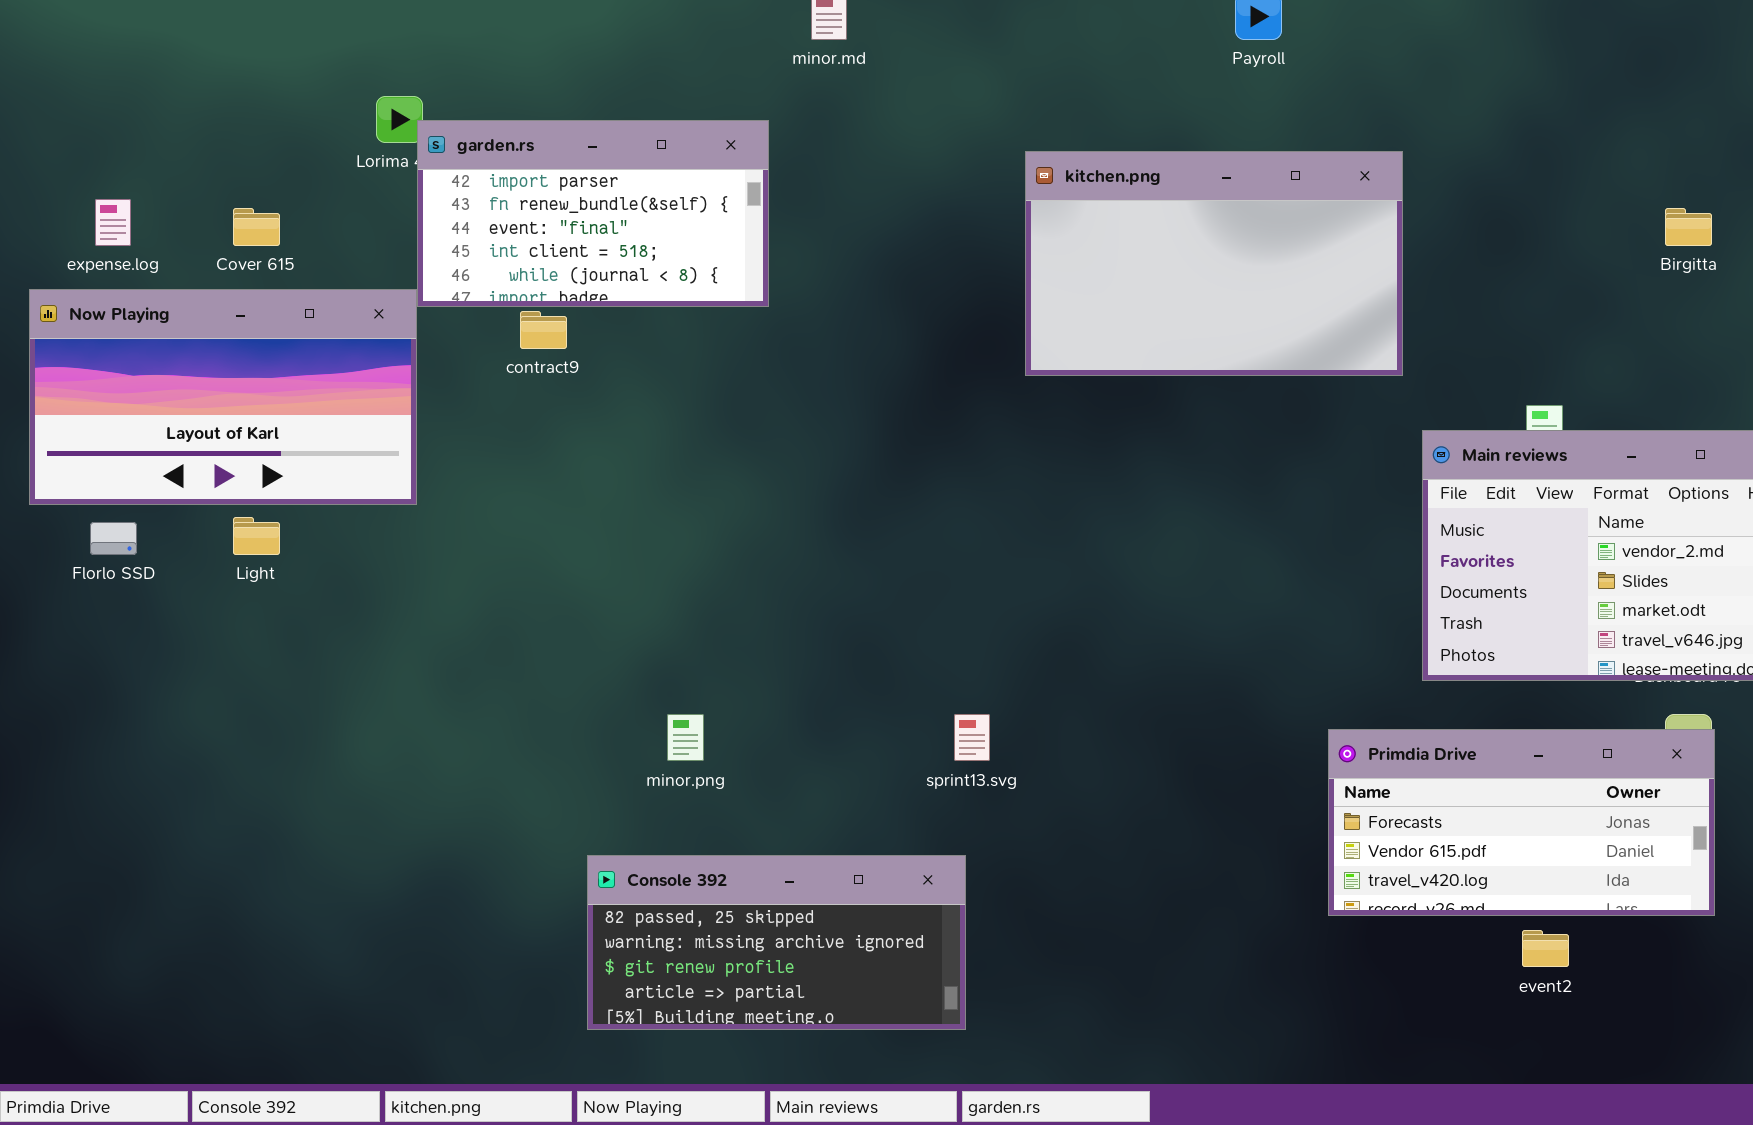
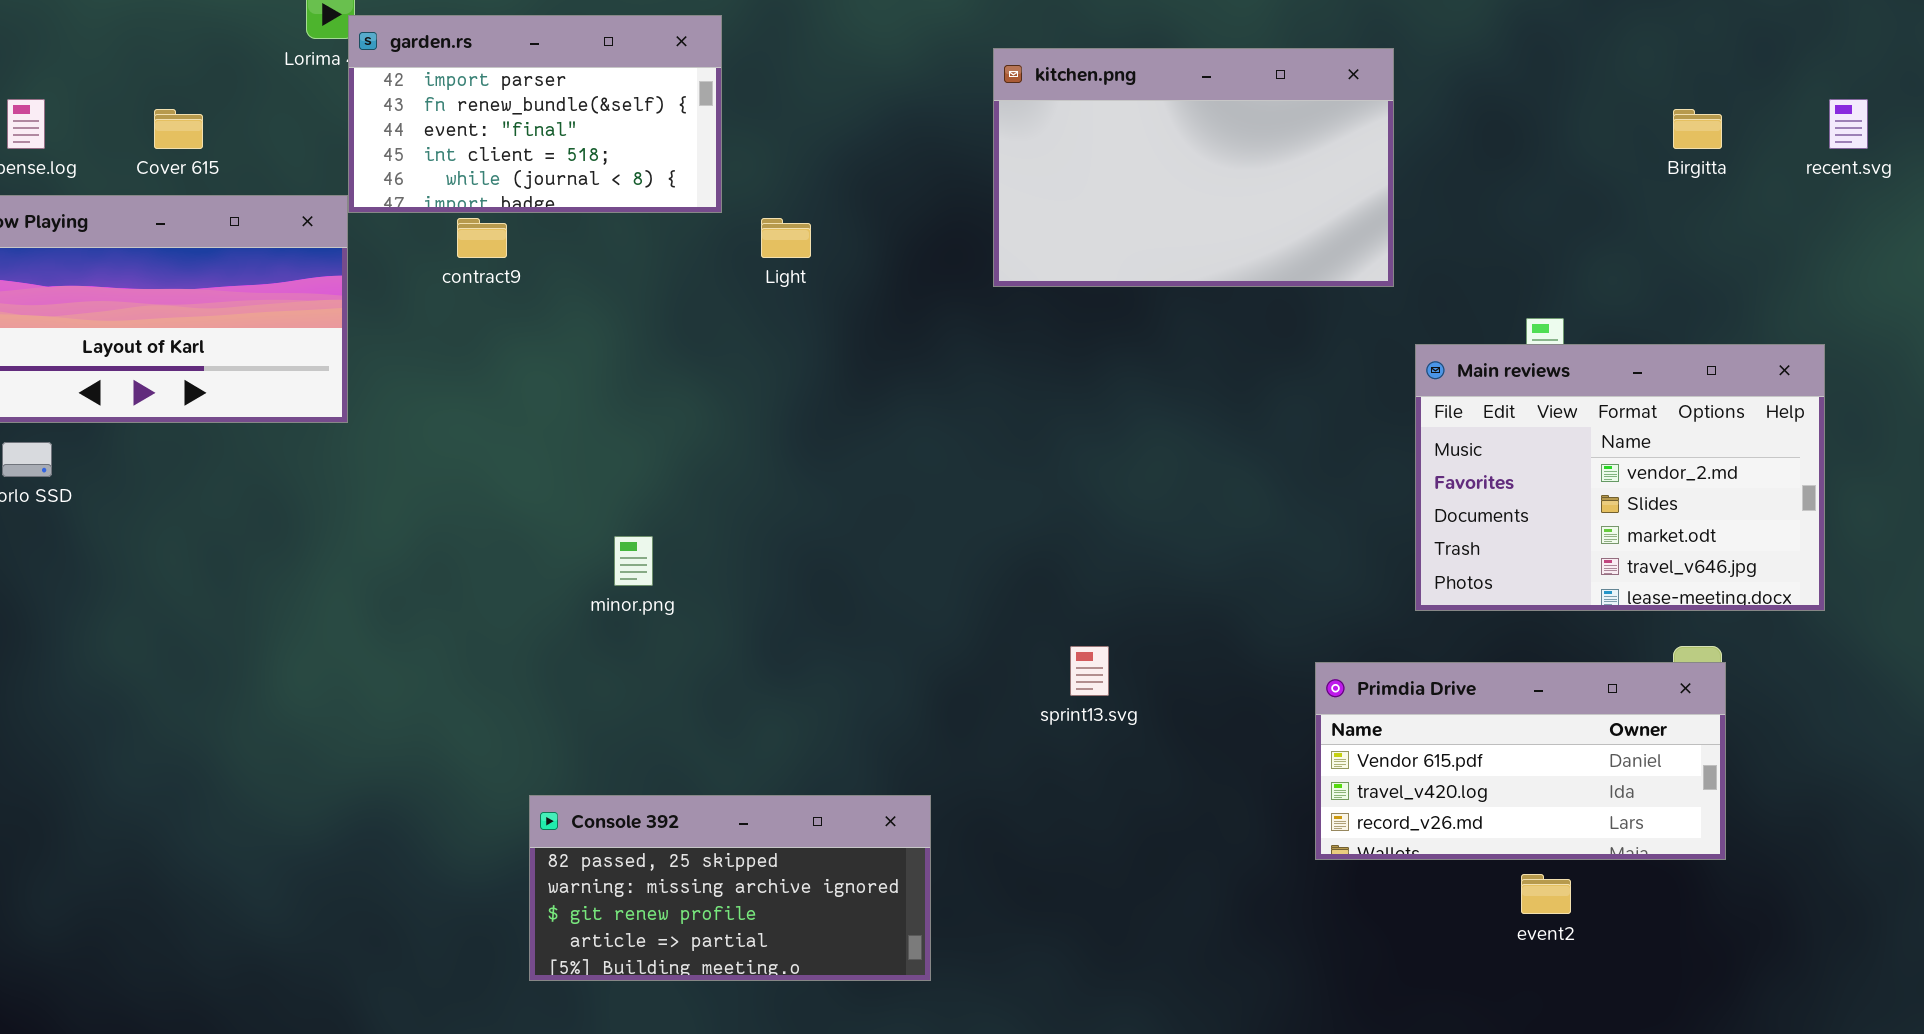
Light: [233,517,280,555] -> [761,218,811,258], moved
minor.png: [667,714,704,761] -> [614,536,653,586], moved
sprint13.svg: [954,714,990,761] -> [1070,646,1109,696], moved
Primdia Drive: [1328,729,1715,916] -> [1315,662,1726,860], scrolled down 1 row

